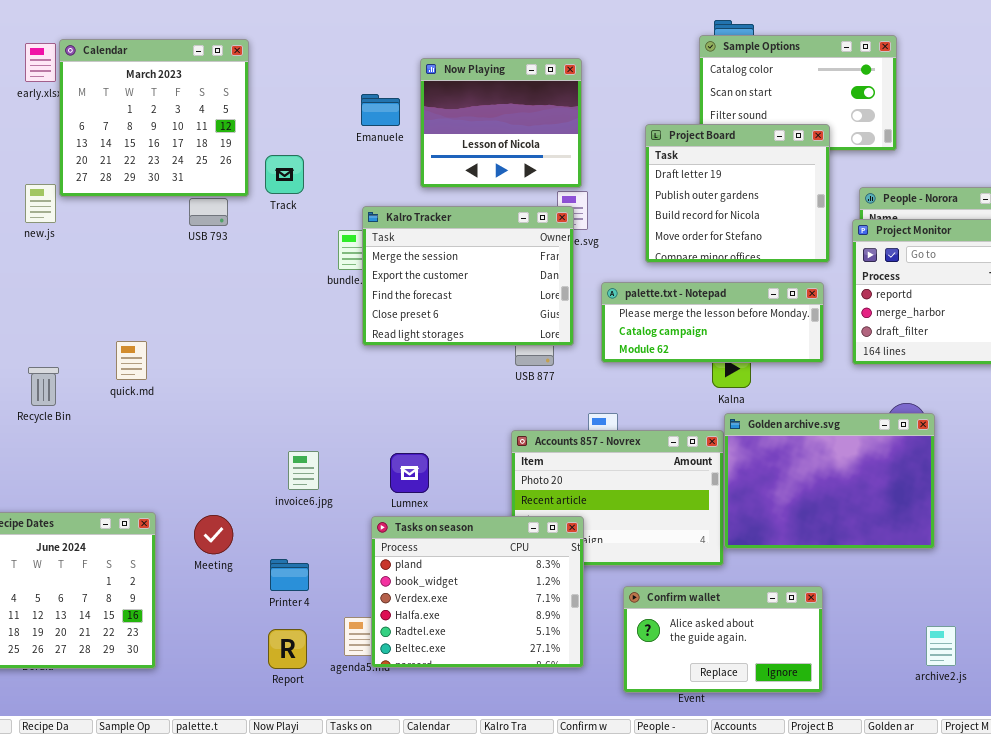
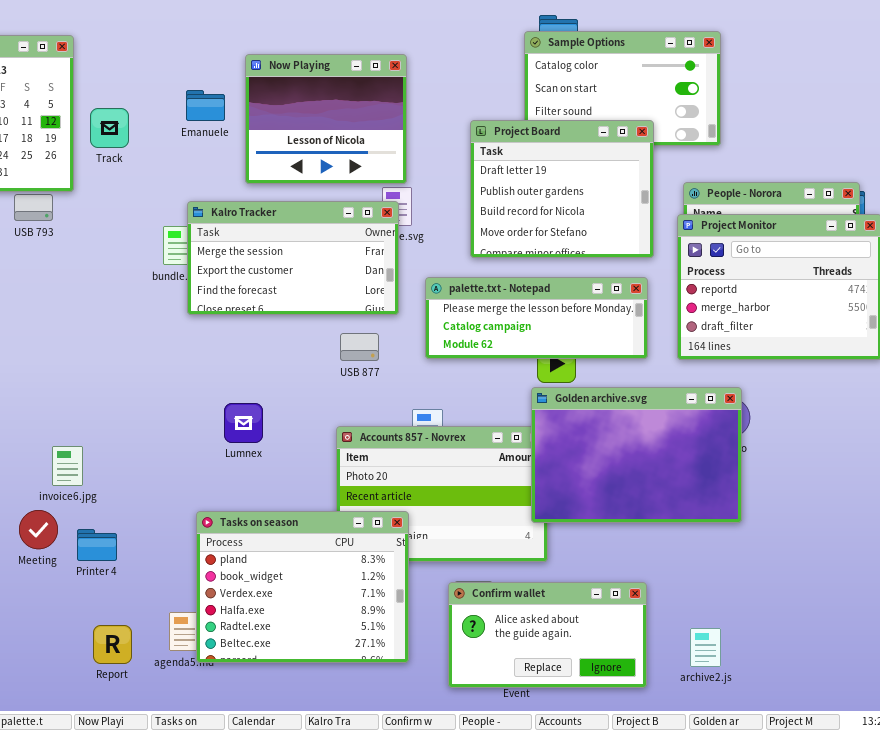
Track: [265,155,304,194] -> [90,108,129,148], moved
Kalro Tracker: [362,206,574,346] -> [187,201,399,315], resized
Golden archive.svg: [724,413,935,549] -> [531,387,742,523], moved
invoice6.jpg: [288,451,319,490] -> [52,446,83,486], moved
Lumnex: [390,453,429,493] -> [224,403,263,443], moved
Printer 4: [270,559,309,591] -> [77,529,117,561], moved
archive2.js: [926,626,956,666] -> [690,628,721,667], moved

